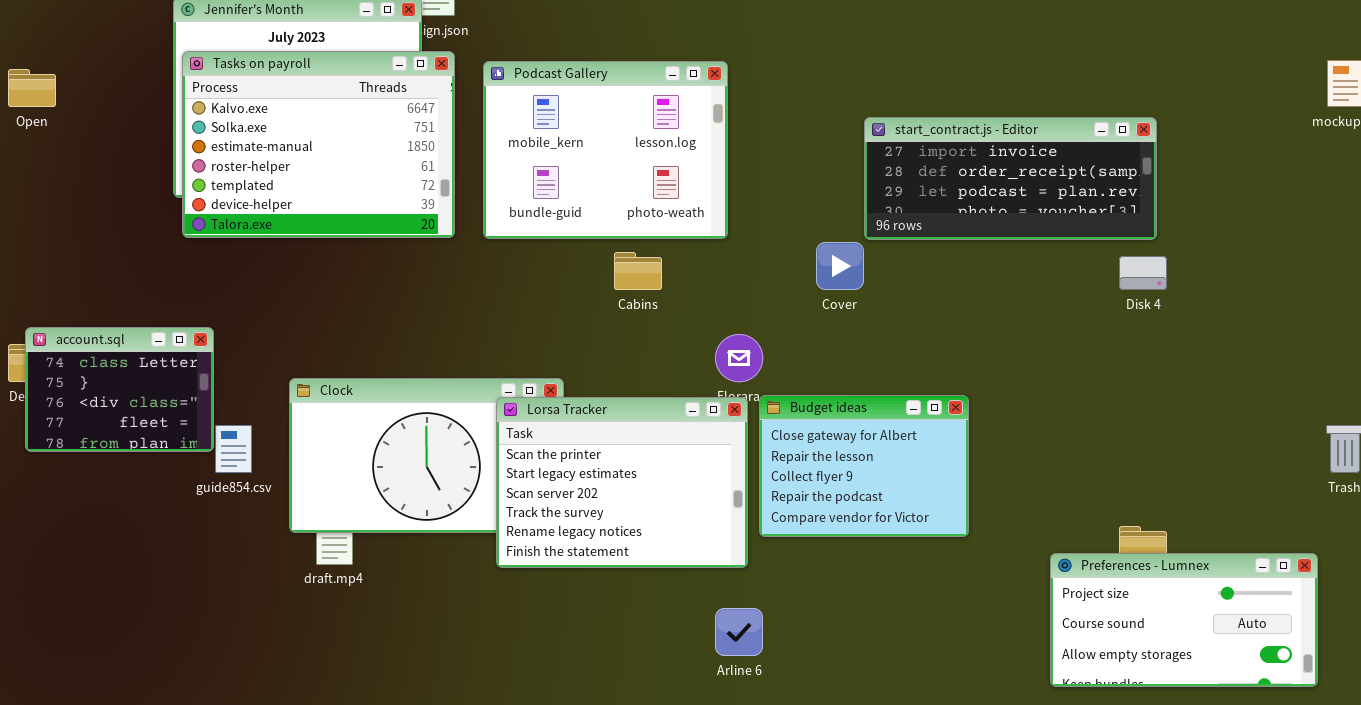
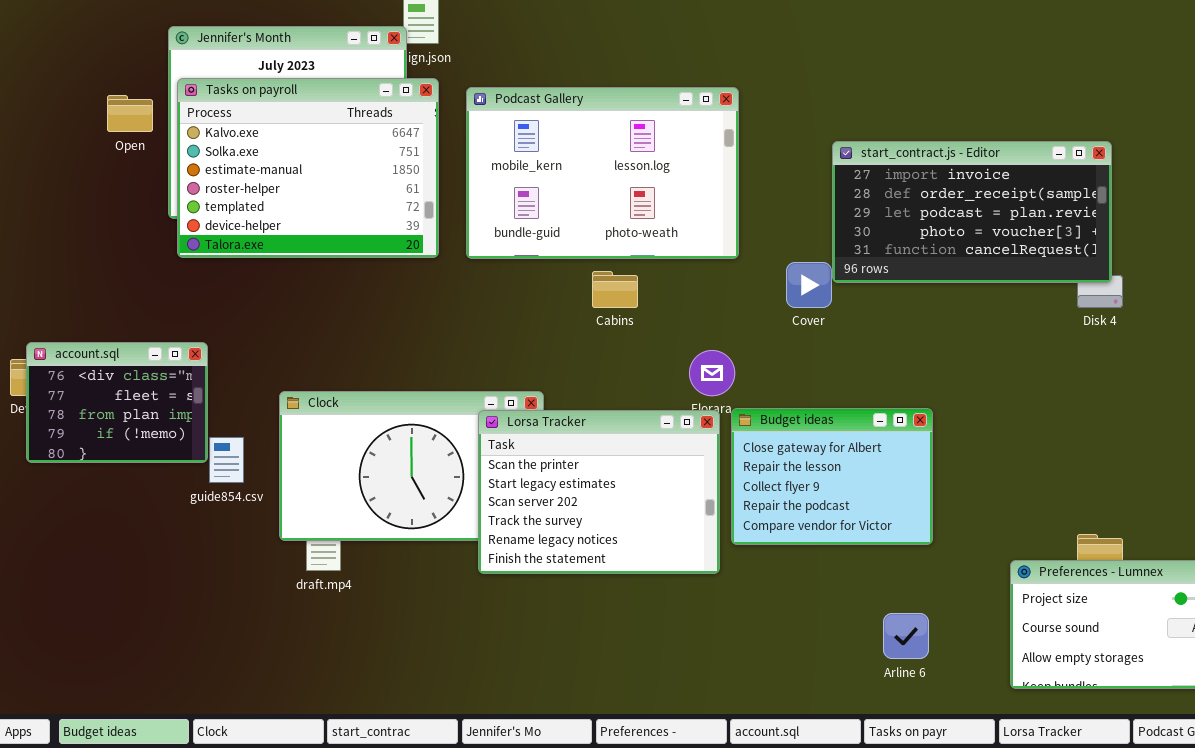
Podcast Gallery: [483,61,728,239] -> [466,87,739,259], resized
Open: [8,69,56,107] -> [107,95,153,132], moved
start_contract.js - Editor: [864,117,1157,240] -> [832,141,1112,283], resized
account.sql: [25,327,214,452] -> [26,342,208,463], scrolled down 2 rows
Arline 6: [715,608,763,656] -> [883,613,929,659], moved

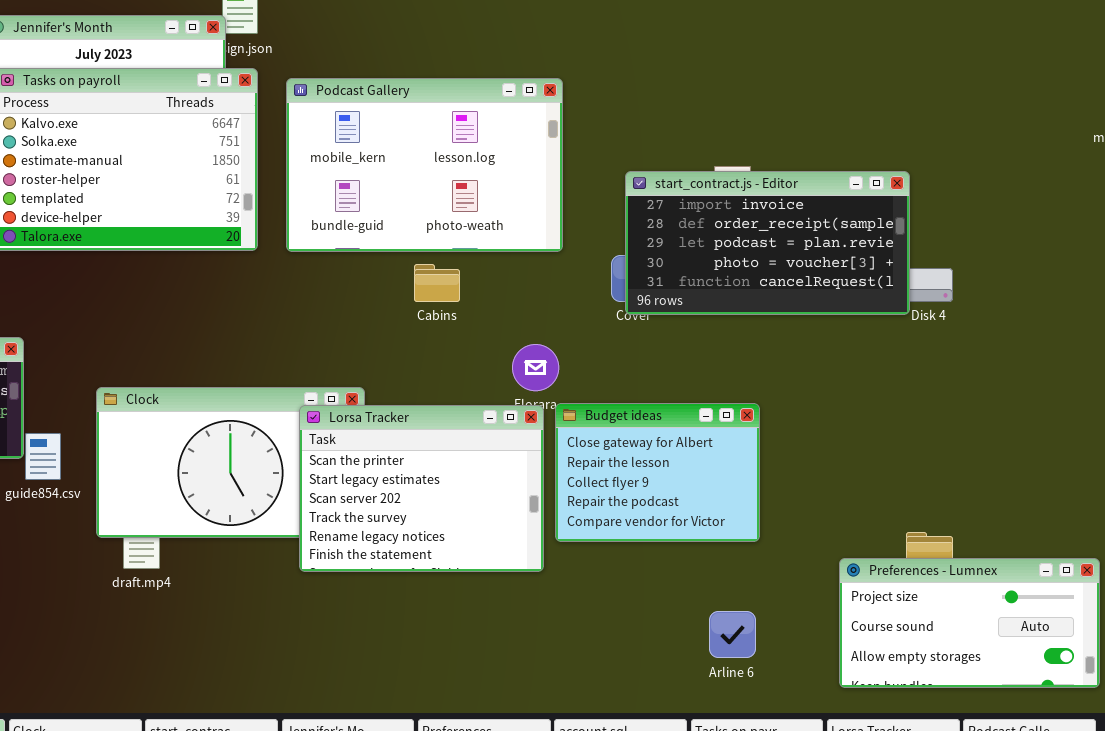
start_contract.js - Editor: [832,141,1112,283] -> [625,171,910,315], moved

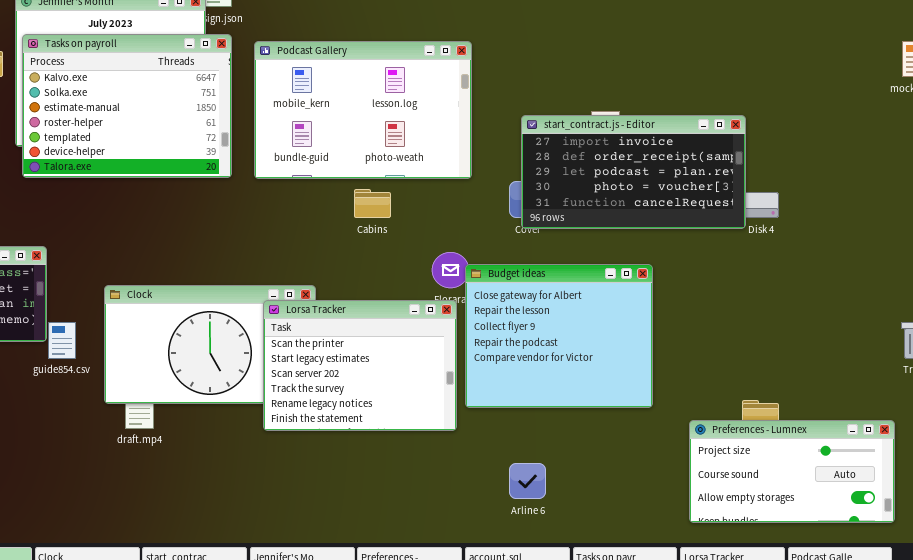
Budget ideas: [555,403,760,542] -> [465,264,653,408], resized
Arline 6: [709,611,756,658] -> [509,463,546,499], moved

